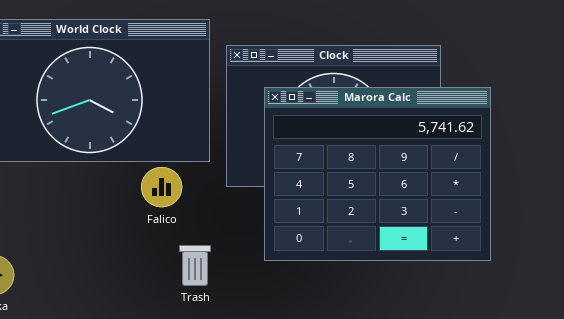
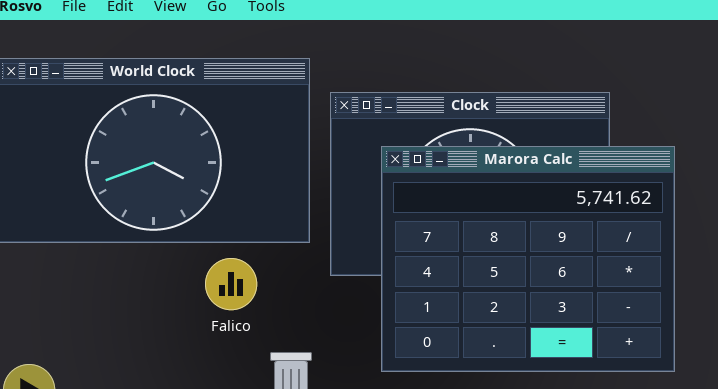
Falico: [141,167,182,207] -> [205,258,257,310], moved

